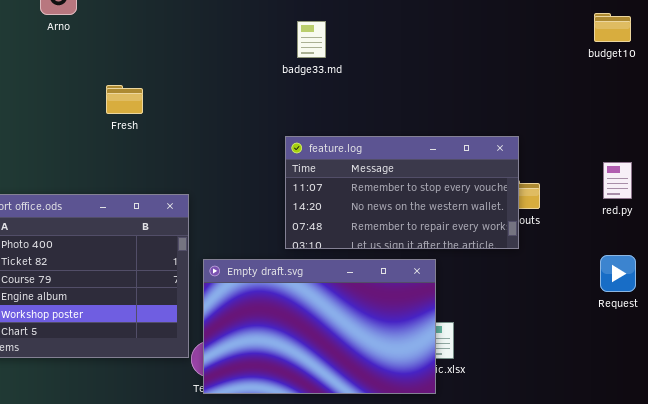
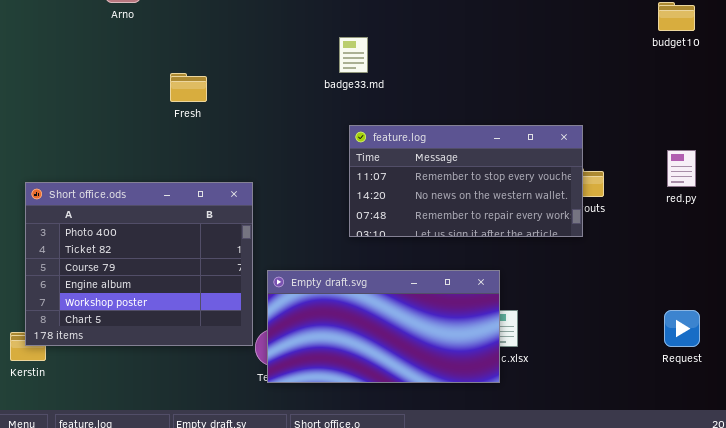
badge33.md: [297,21,326,58] -> [339,37,368,73], moved
Request: [600,255,636,292] -> [664,310,700,347], moved
Empty draft.svg: [203,259,436,394] -> [267,270,500,383], resized

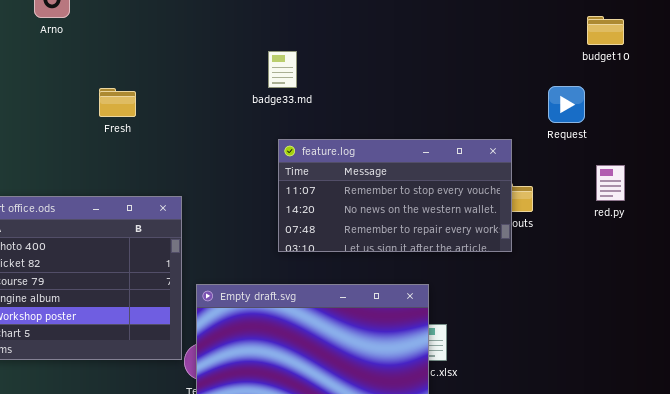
Request: [664,310,700,347] -> [548,86,585,123], moved

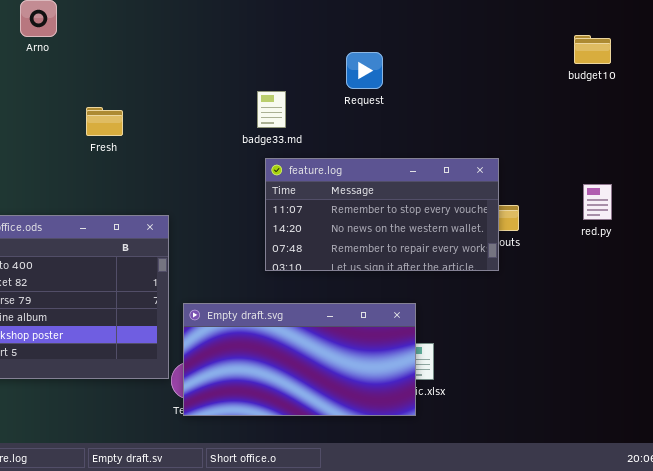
badge33.md: [268,51,297,88] -> [257,91,286,128], moved
Request: [548,86,585,123] -> [346,52,383,89], moved

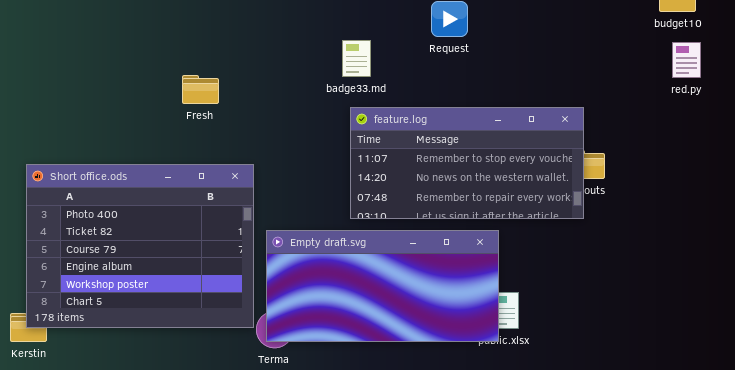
Fresh: [86,107,123,136] -> [182,75,219,104], moved
red.py: [583,184,612,220] -> [672,42,701,78], moved
Empty draft.svg: [183,303,416,416] -> [266,230,499,342], moved

